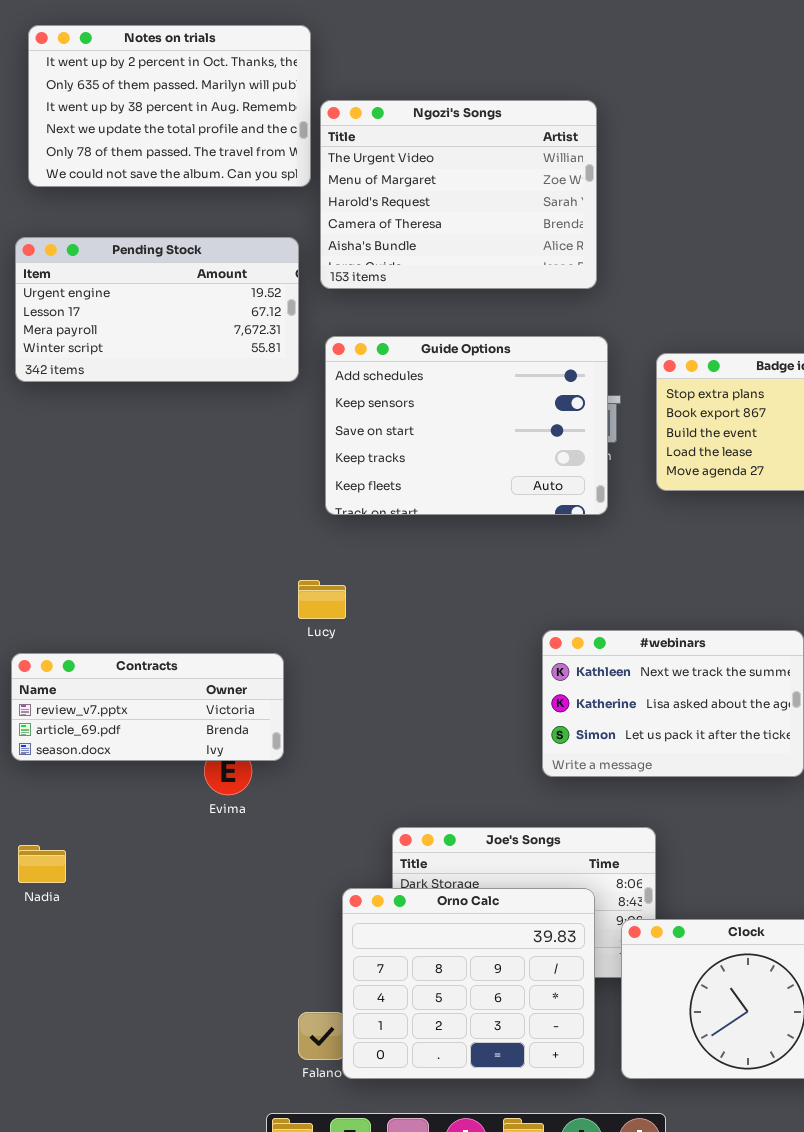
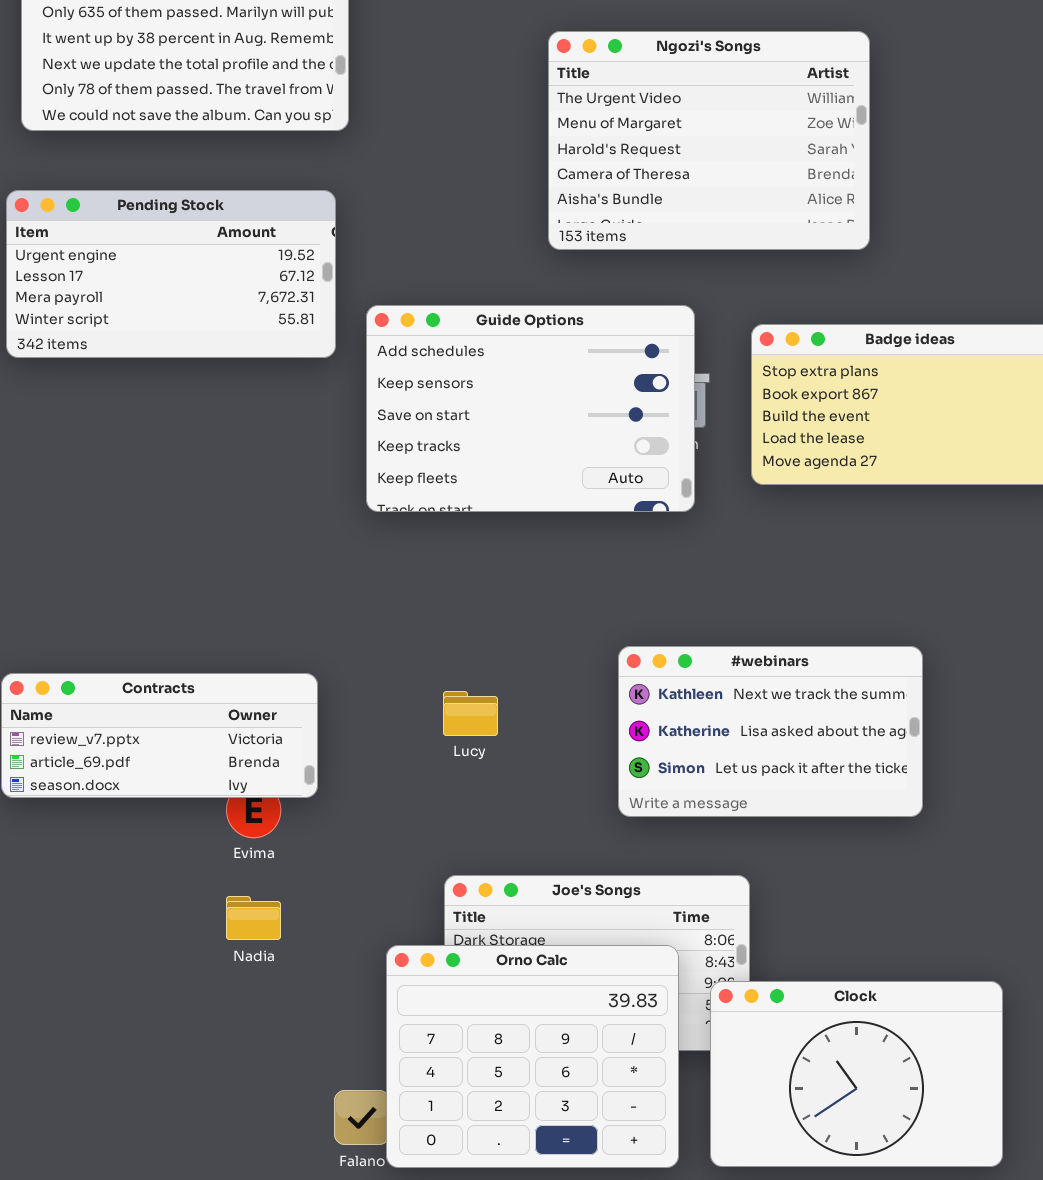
Ngozi's Songs: [320,100,597,289] -> [548,31,870,250], moved
Lucy: [298,580,346,619] -> [443,691,498,736], moved
Nadia: [18,845,66,883] -> [226,896,281,940], moved

